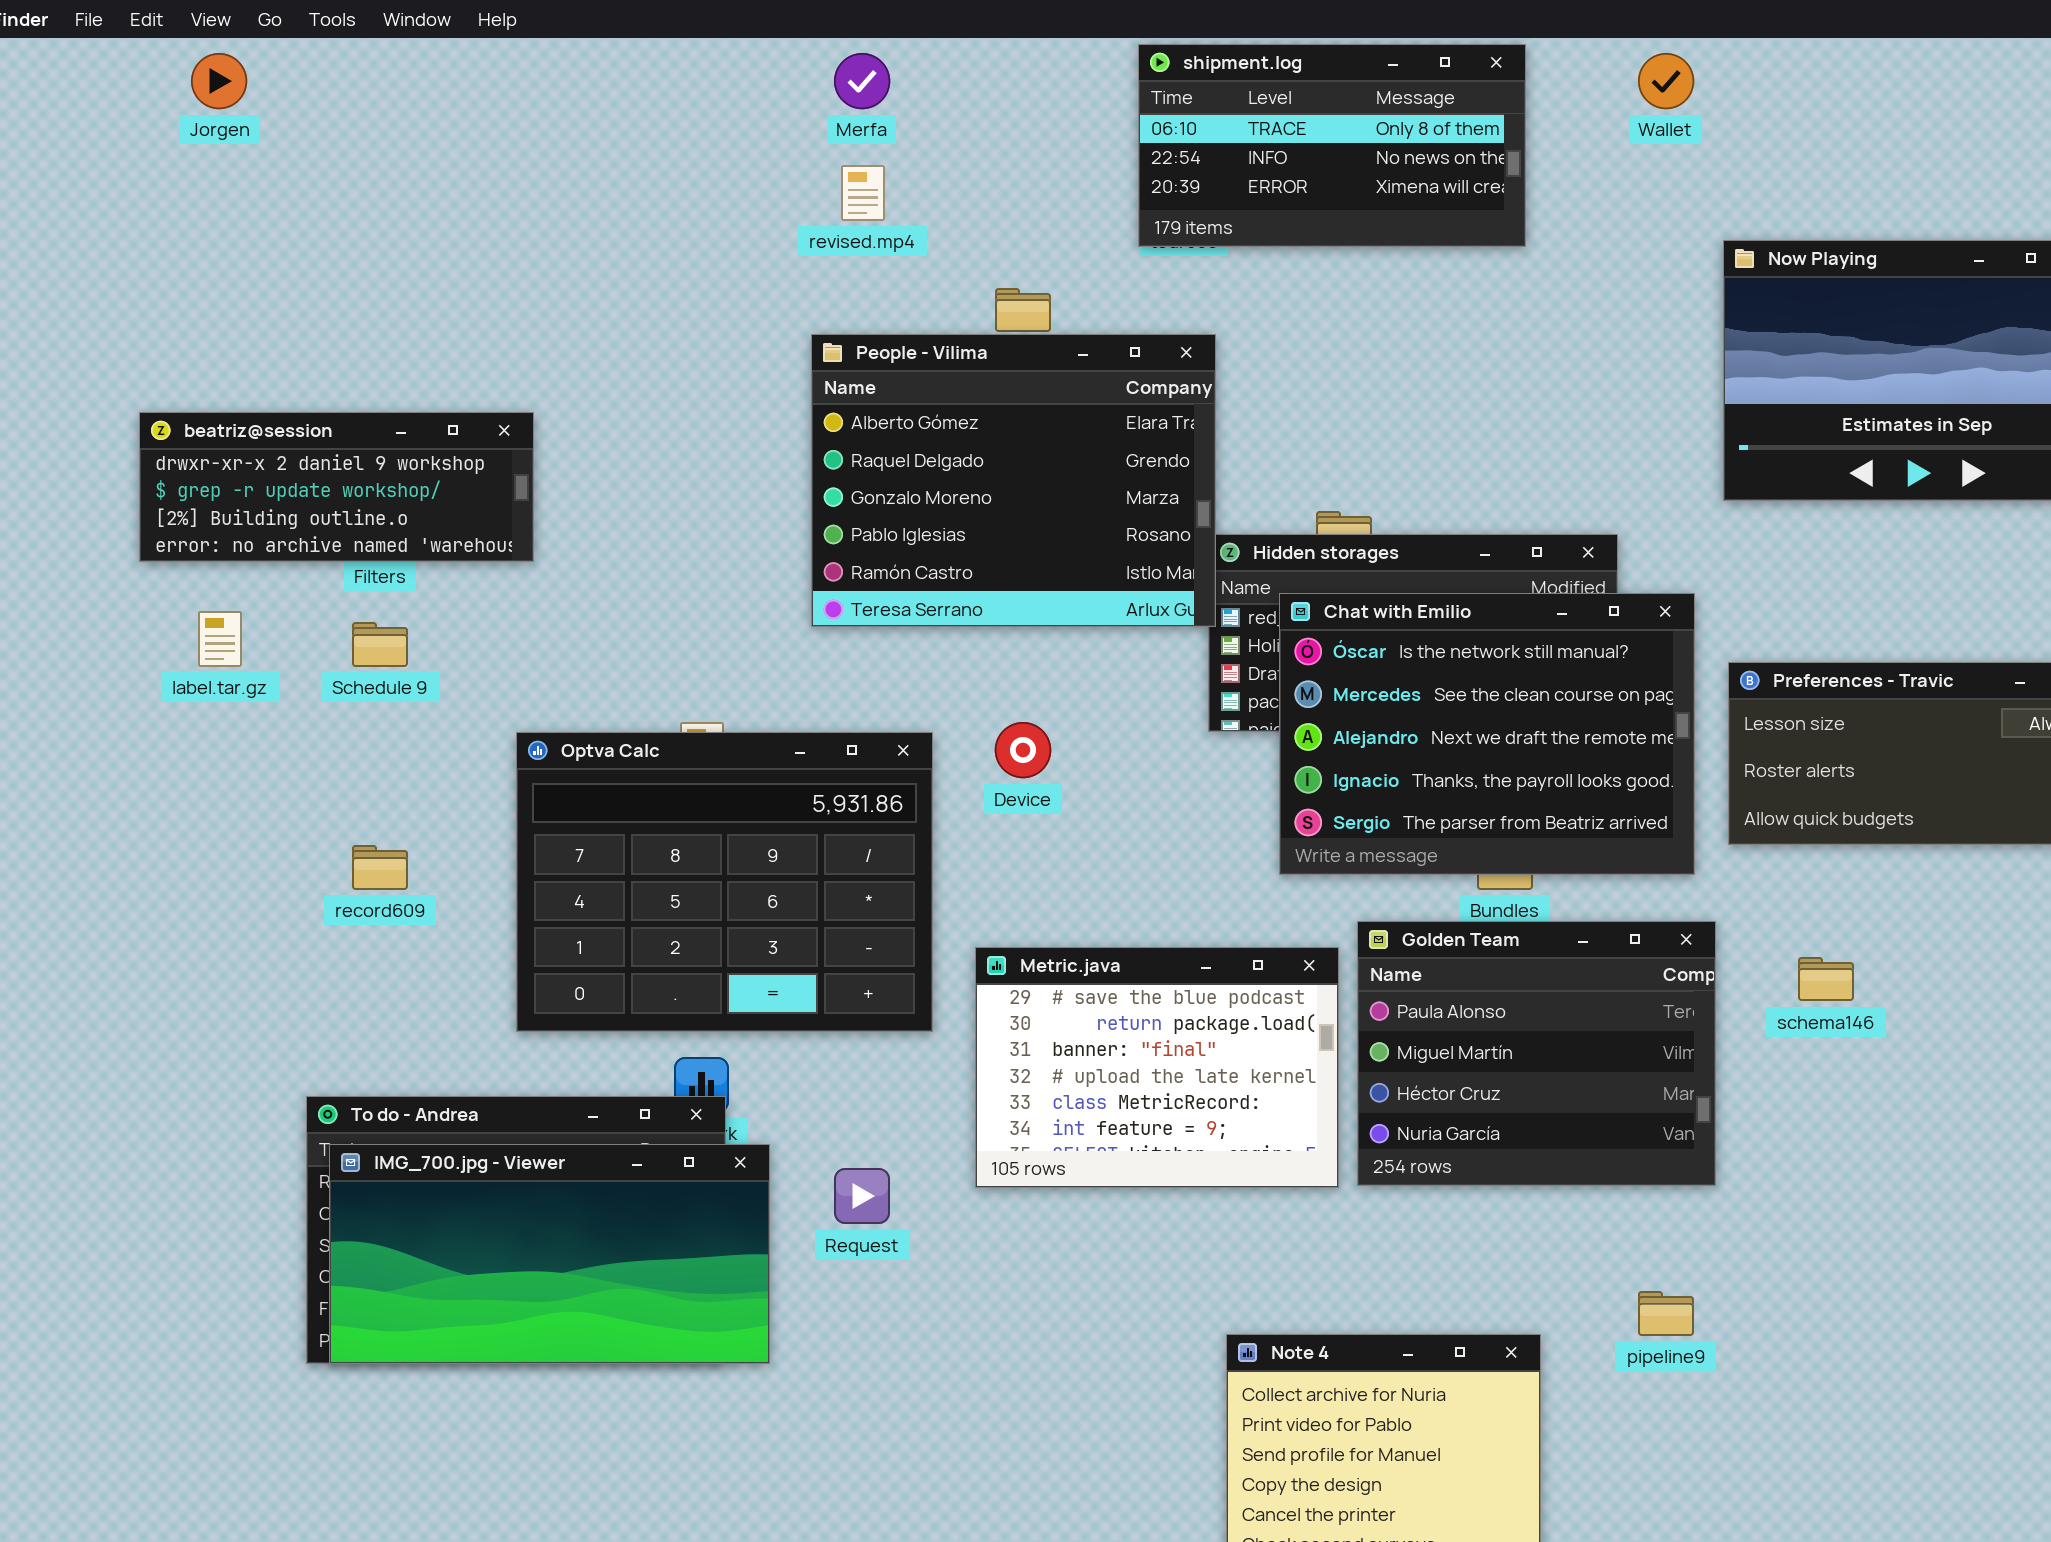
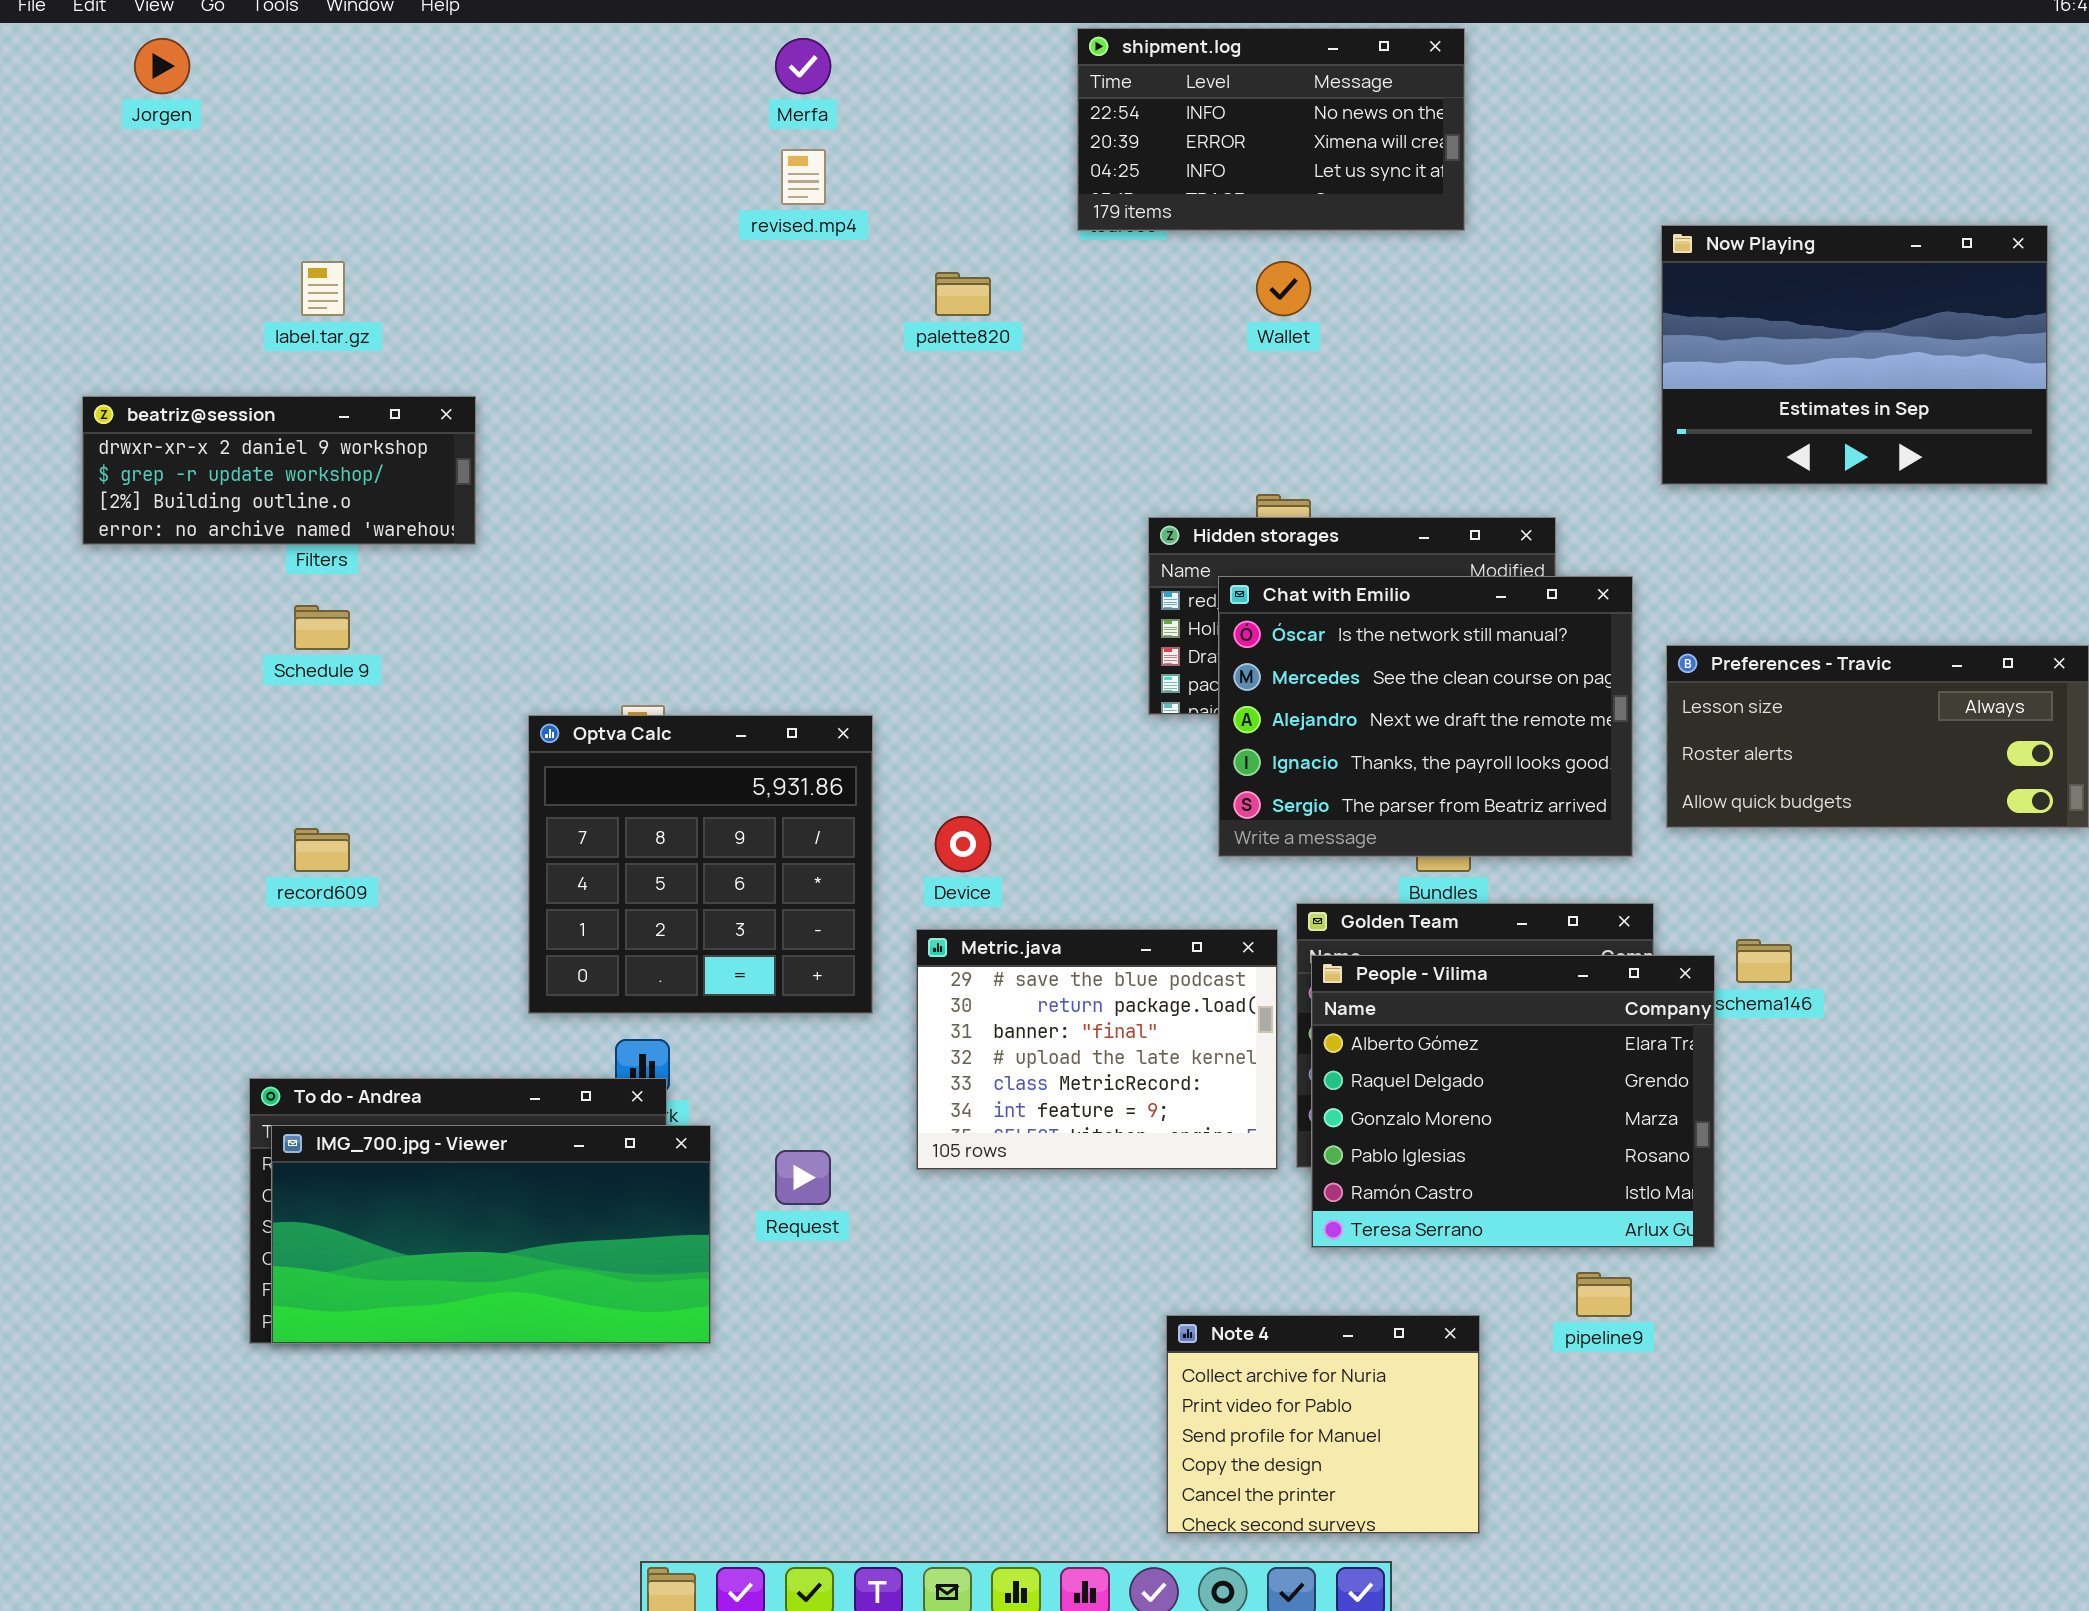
shipment.log: [1138,44,1526,247] -> [1077,28,1465,231], scrolled down 1 row
Wallet: [1638,53,1694,109] -> [1256,261,1311,316], moved
People - Vilima: [811,334,1216,627] -> [1311,955,1715,1248], moved
label.tar.gz: [198,611,242,667] -> [301,261,345,316], moved
Device: [995,722,1051,778] -> [935,816,991,872], moved
Optva Calc: [516,732,933,1032] -> [528,715,873,1014], resized

